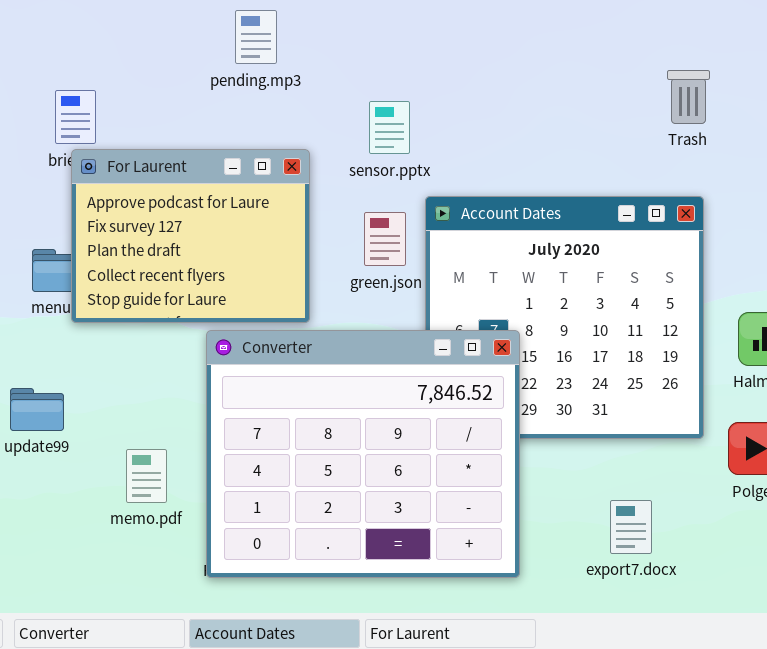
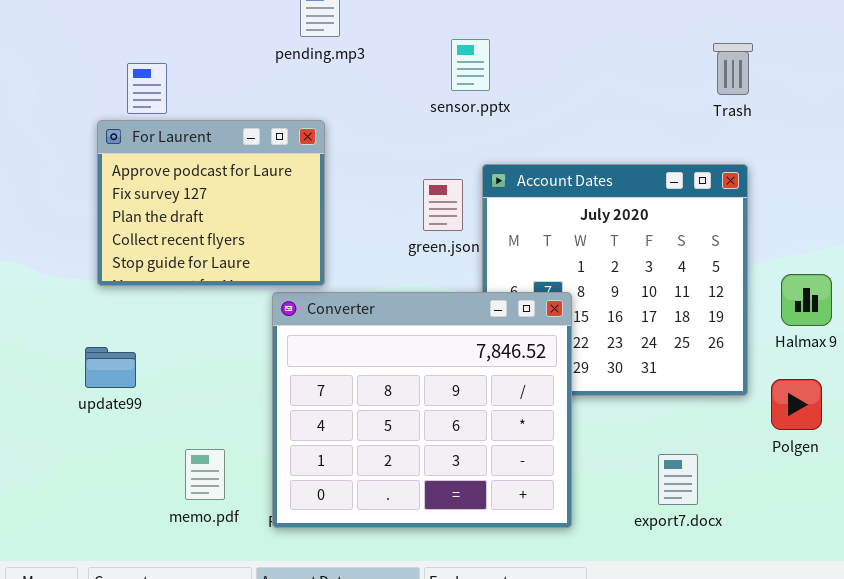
sensor.pptx: [369,101,410,154] -> [451,39,490,91], moved
For Laurent: [71,149,310,323] -> [97,120,325,286], moved
memo.pdf: [126,449,167,503] -> [185,449,225,500], moved

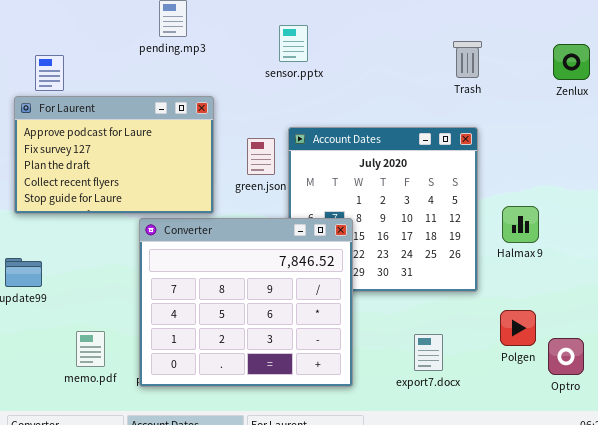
sensor.pptx: [451,39,490,91] -> [279,25,308,62], moved
For Laurent: [97,120,325,286] -> [14,96,214,214], resized
Polgen: [771,379,822,430] -> [500,310,536,346], moved

